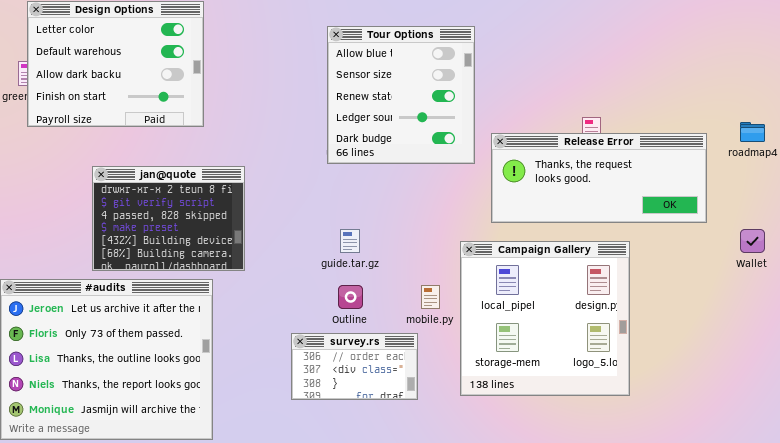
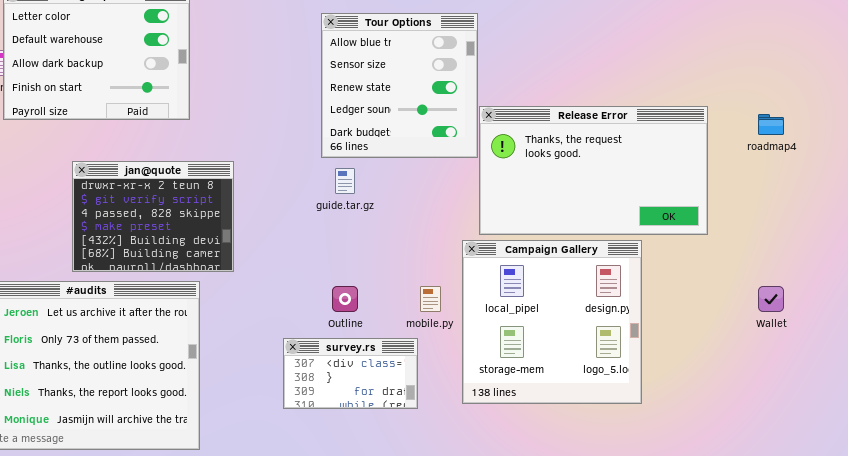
Release Error: [491,133,707,223] -> [479,106,708,235], moved, resized
guide.tar.gz: [340,229,360,253] -> [335,168,355,194], moved
Wallet: [740,229,765,253] -> [758,286,784,312], moved
survey.rs: [291,333,418,400] -> [283,338,418,409], scrolled down 1 row

